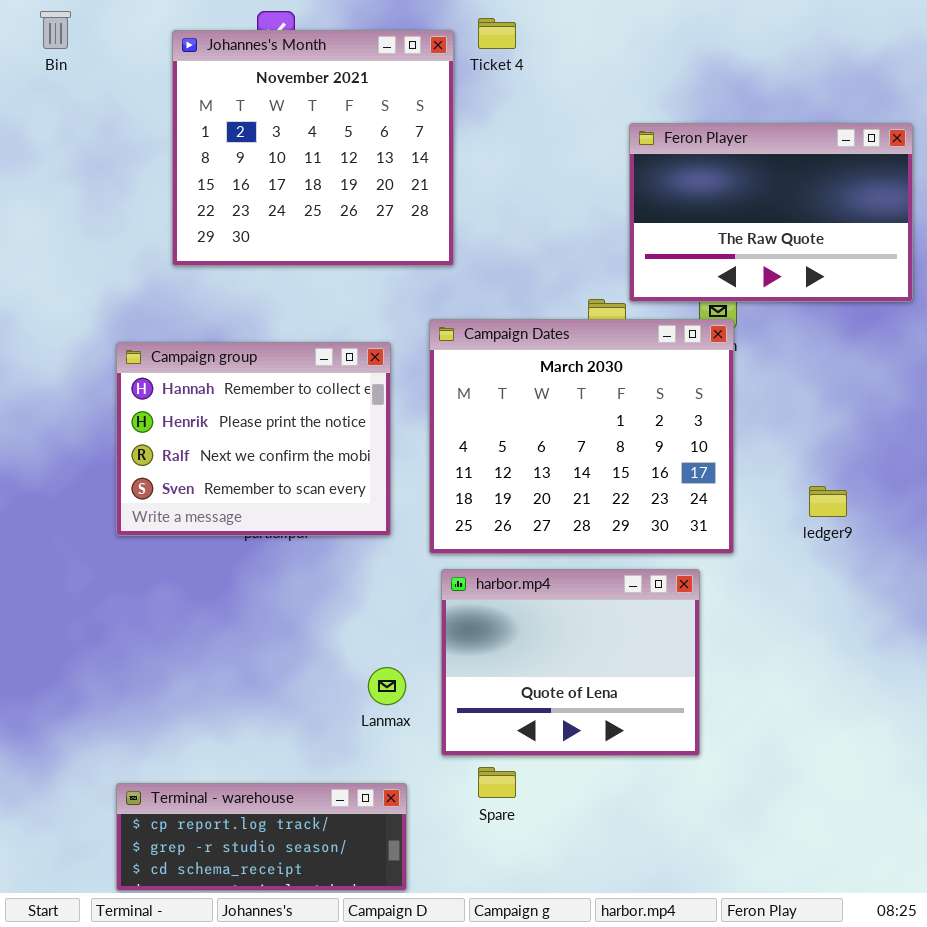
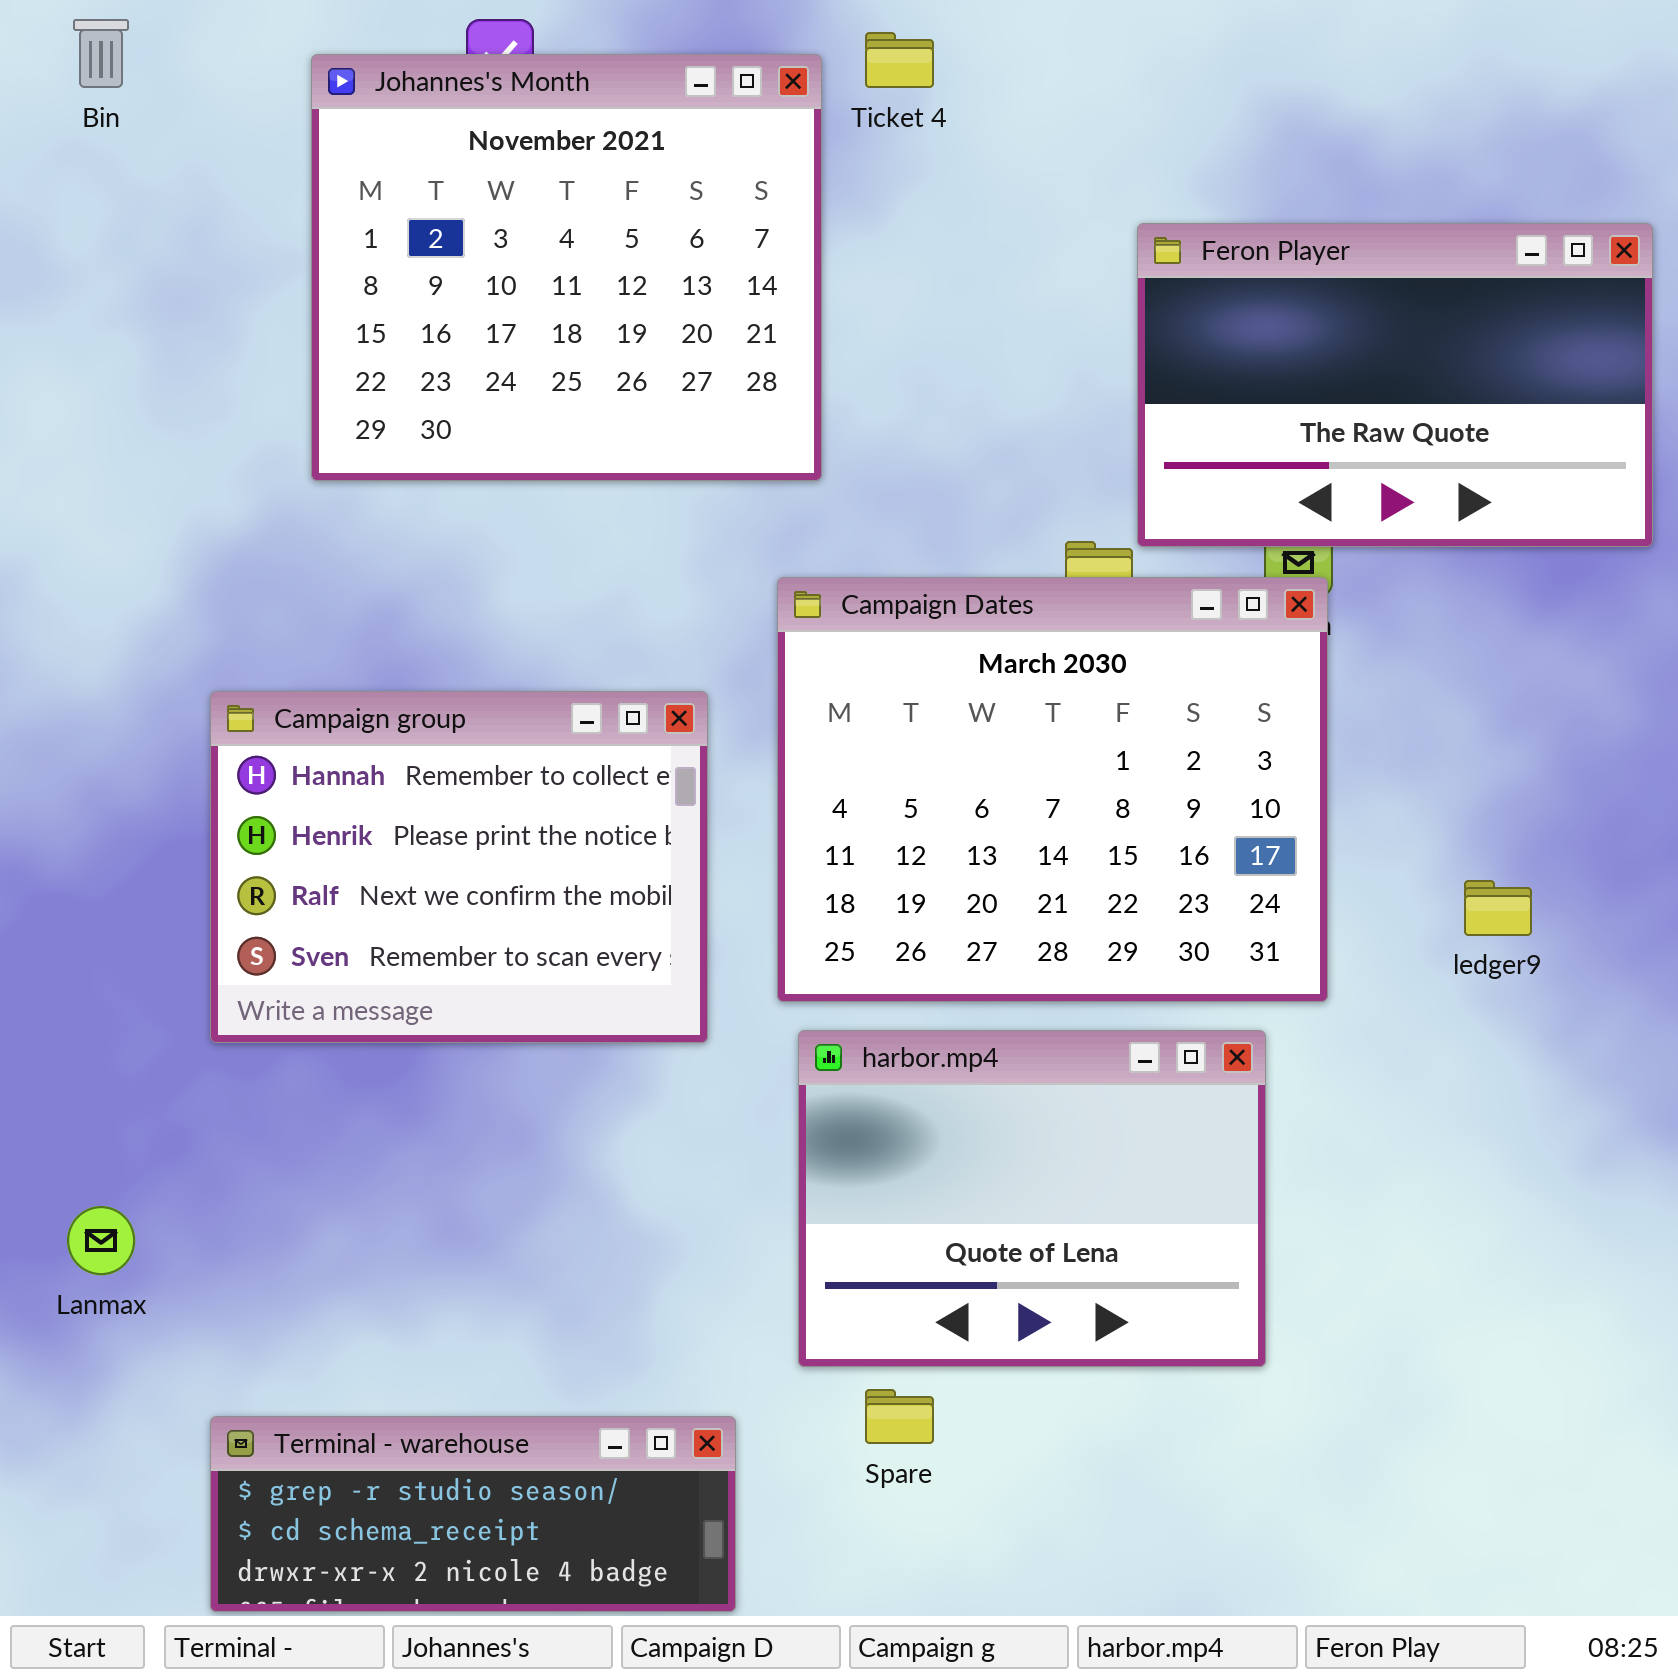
Campaign group: [116,342,391,536] -> [210,691,708,1043], moved
Lanmax: [368,667,406,705] -> [67,1206,135,1275], moved
Terminal - warehouse: [116,783,407,891] -> [210,1416,736,1612], scrolled down 1 row

